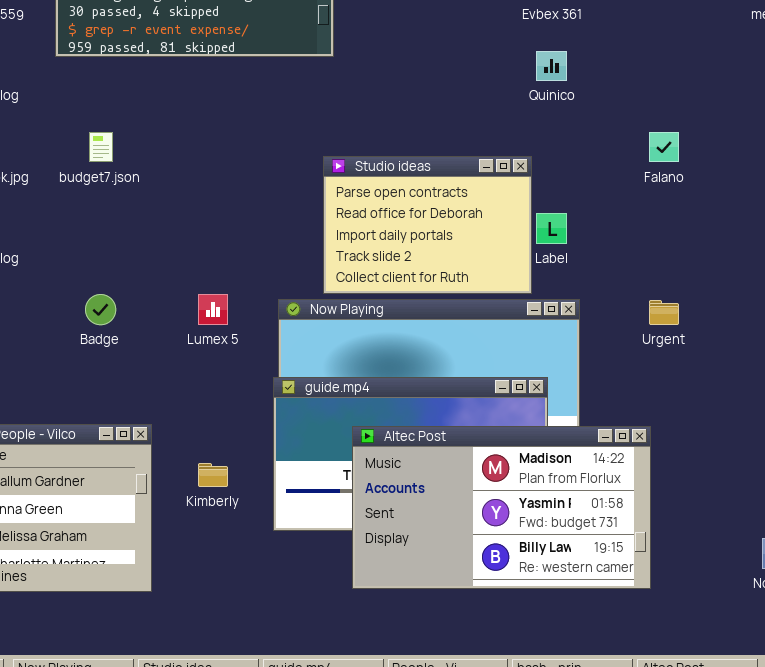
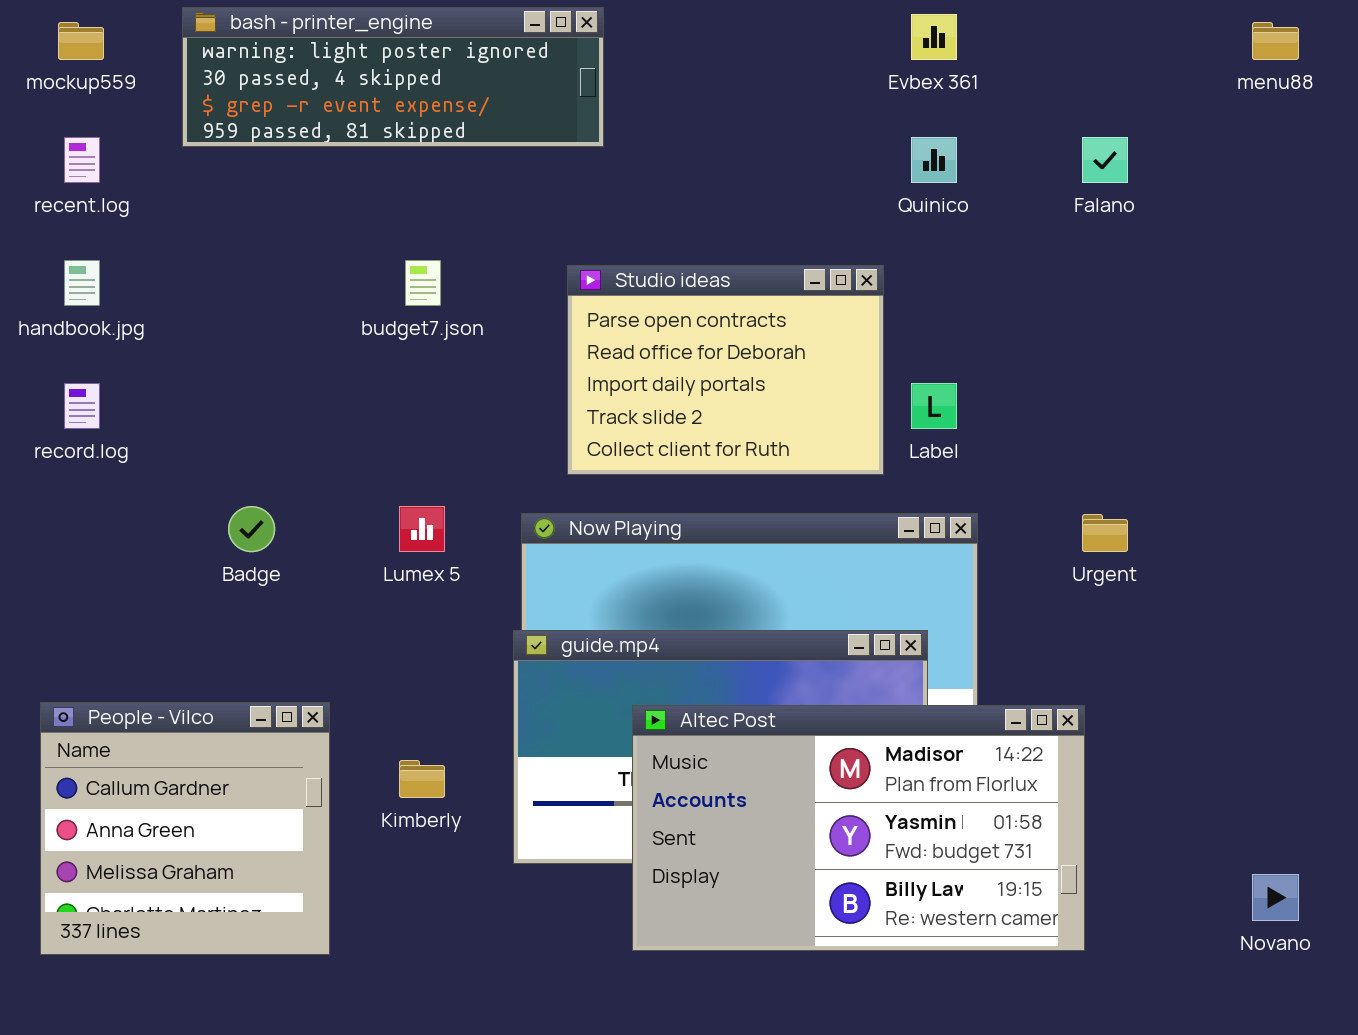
budget7.json: [89,132,113,162] -> [405,260,441,306], moved
Falano: [649,132,679,162] -> [1082,137,1128,183], moved
Studio ideas: [323,156,532,294] -> [567,265,884,475], moved

